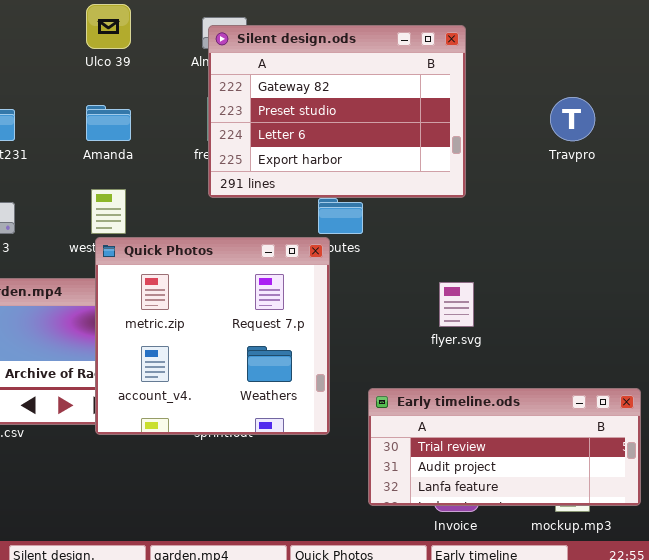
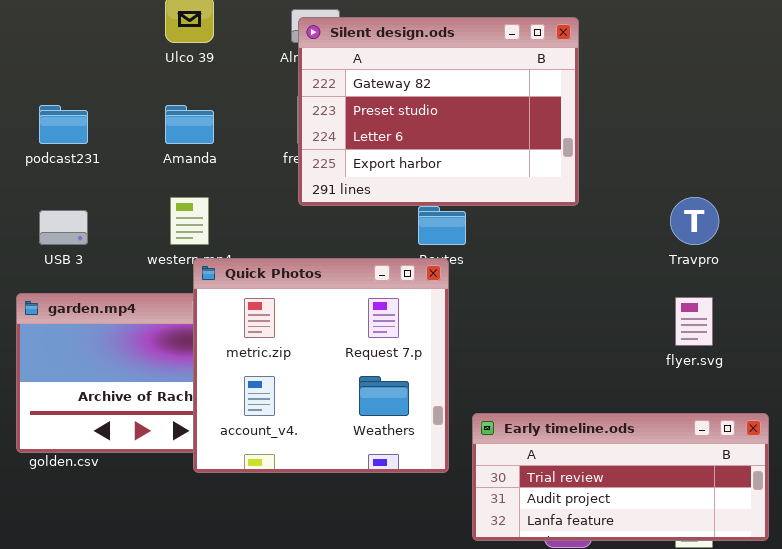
Travpro: [550,97,595,141] -> [670,197,719,245], moved
Quick Photos: [95,237,330,435] -> [193,258,449,473], moved
flyer.svg: [439,282,474,327] -> [675,297,713,346], moved

